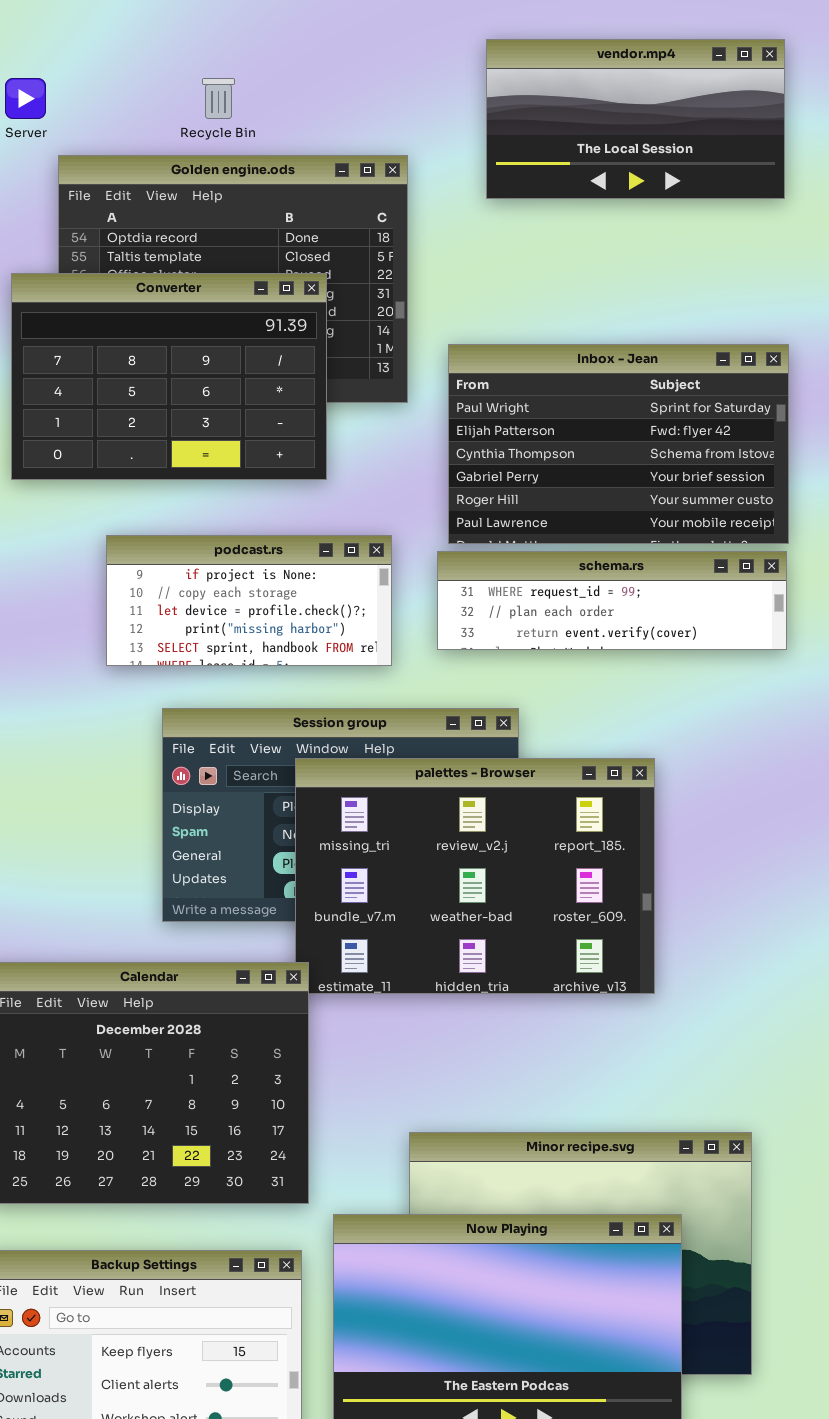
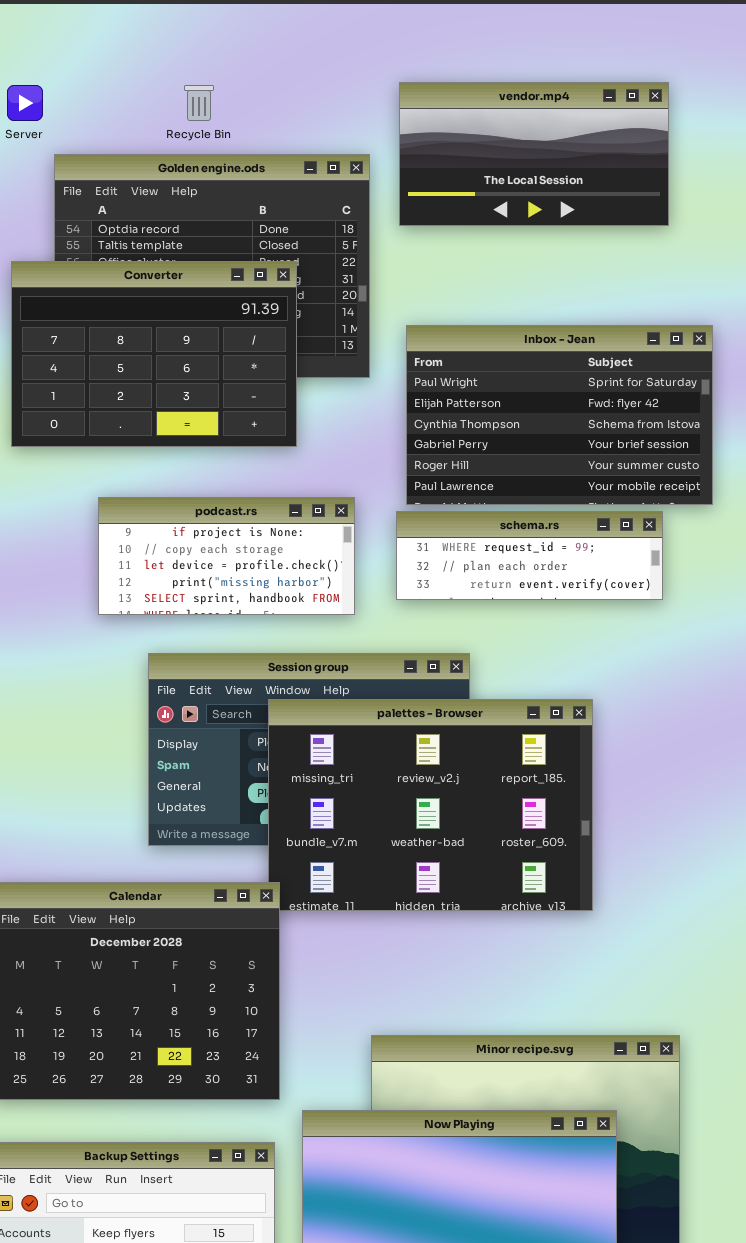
vendor.mp4: [486,39,785,199] -> [399,82,669,226], moved
schema.rs: [437,551,787,650] -> [396,511,663,600], resized

